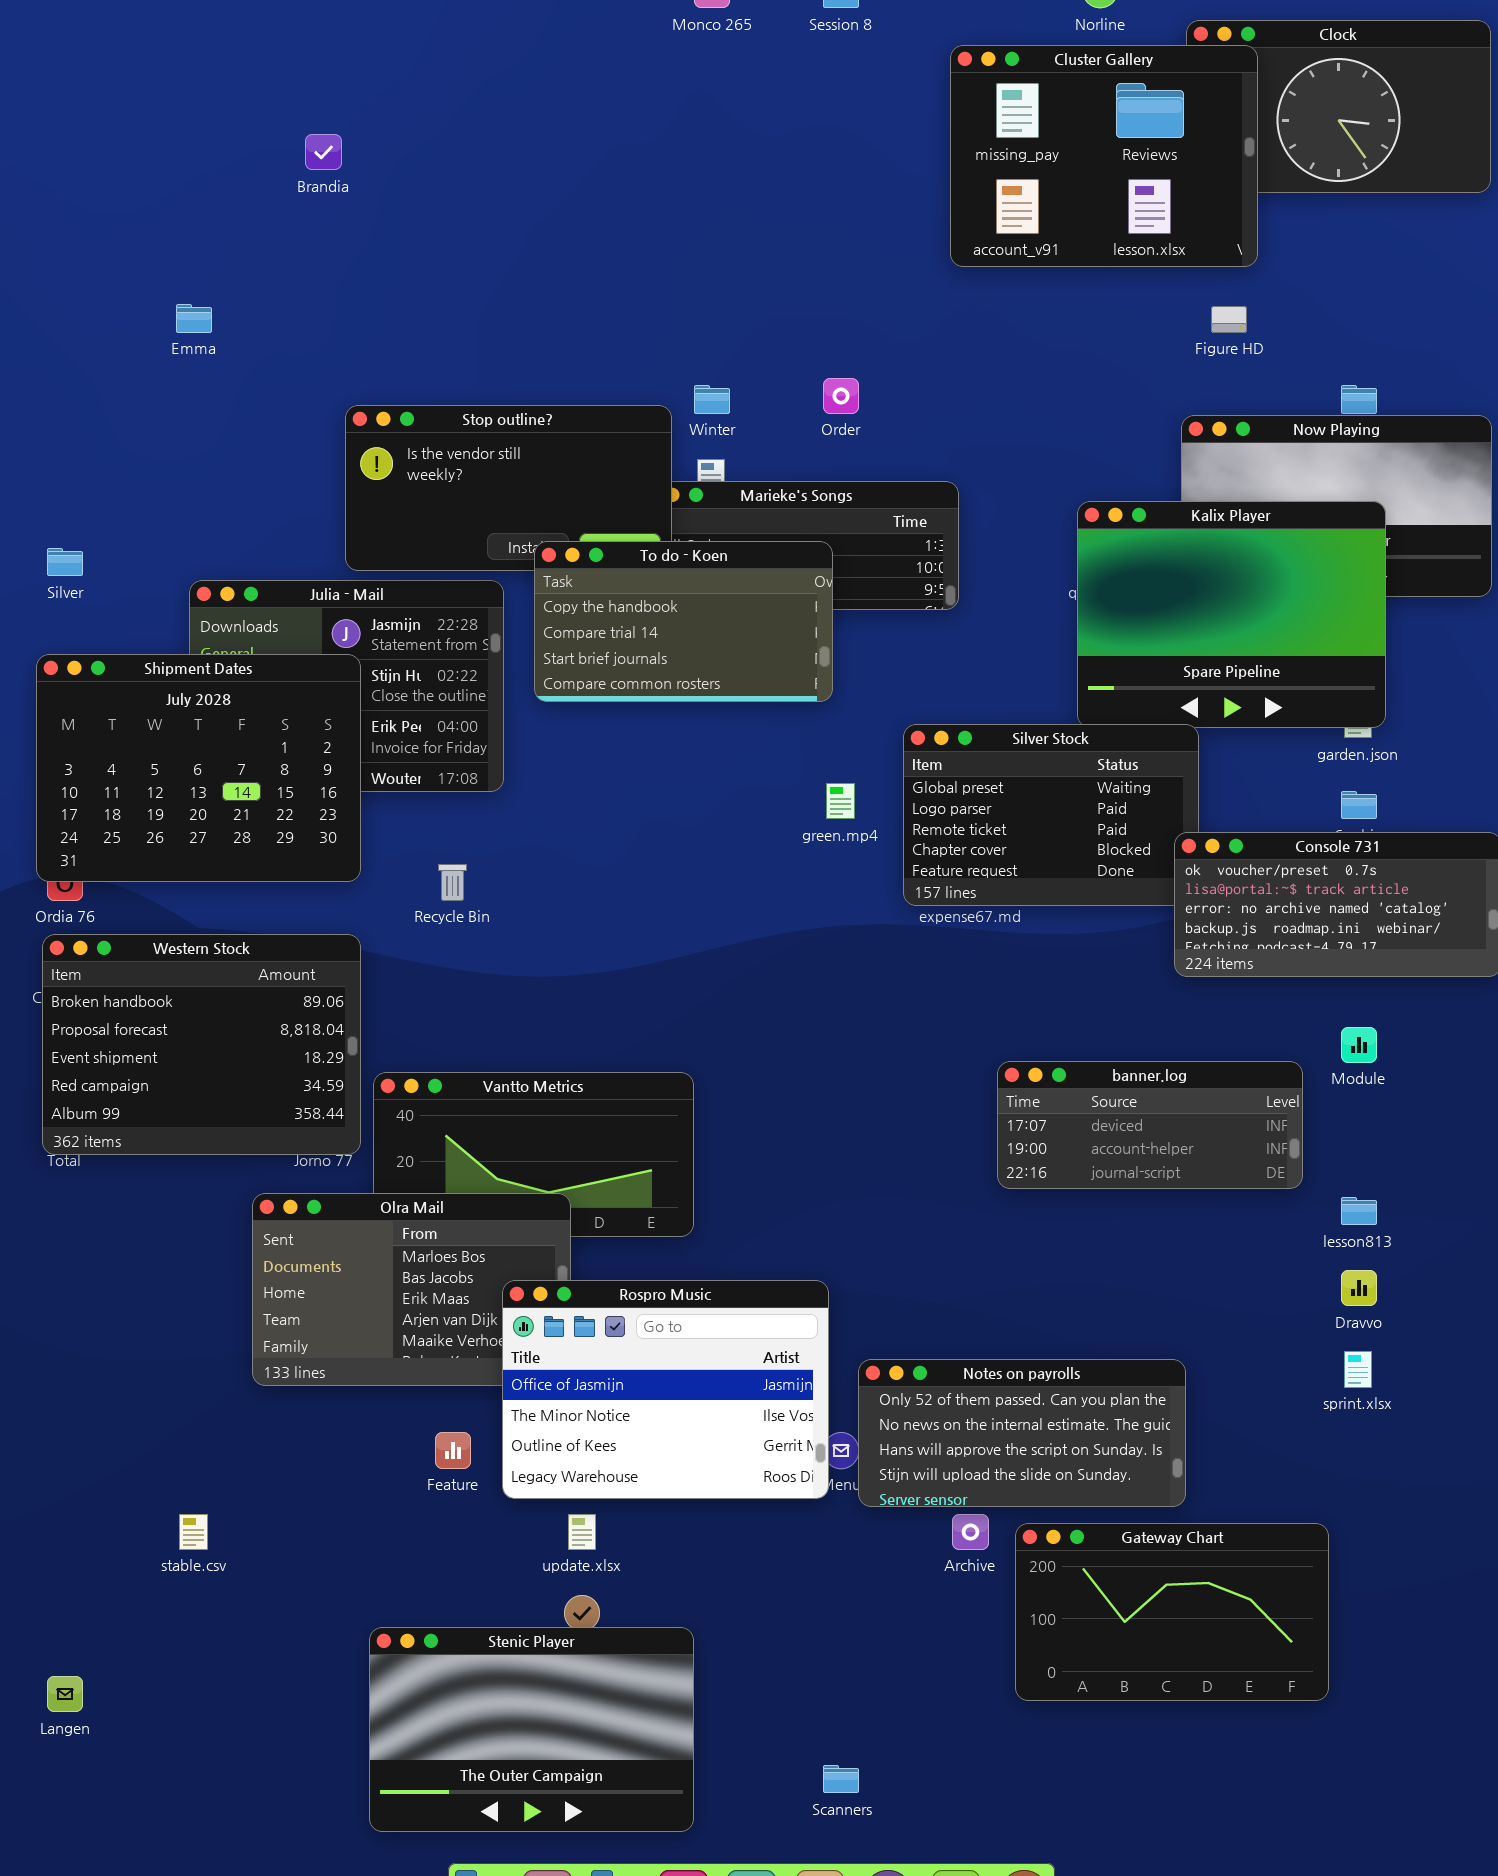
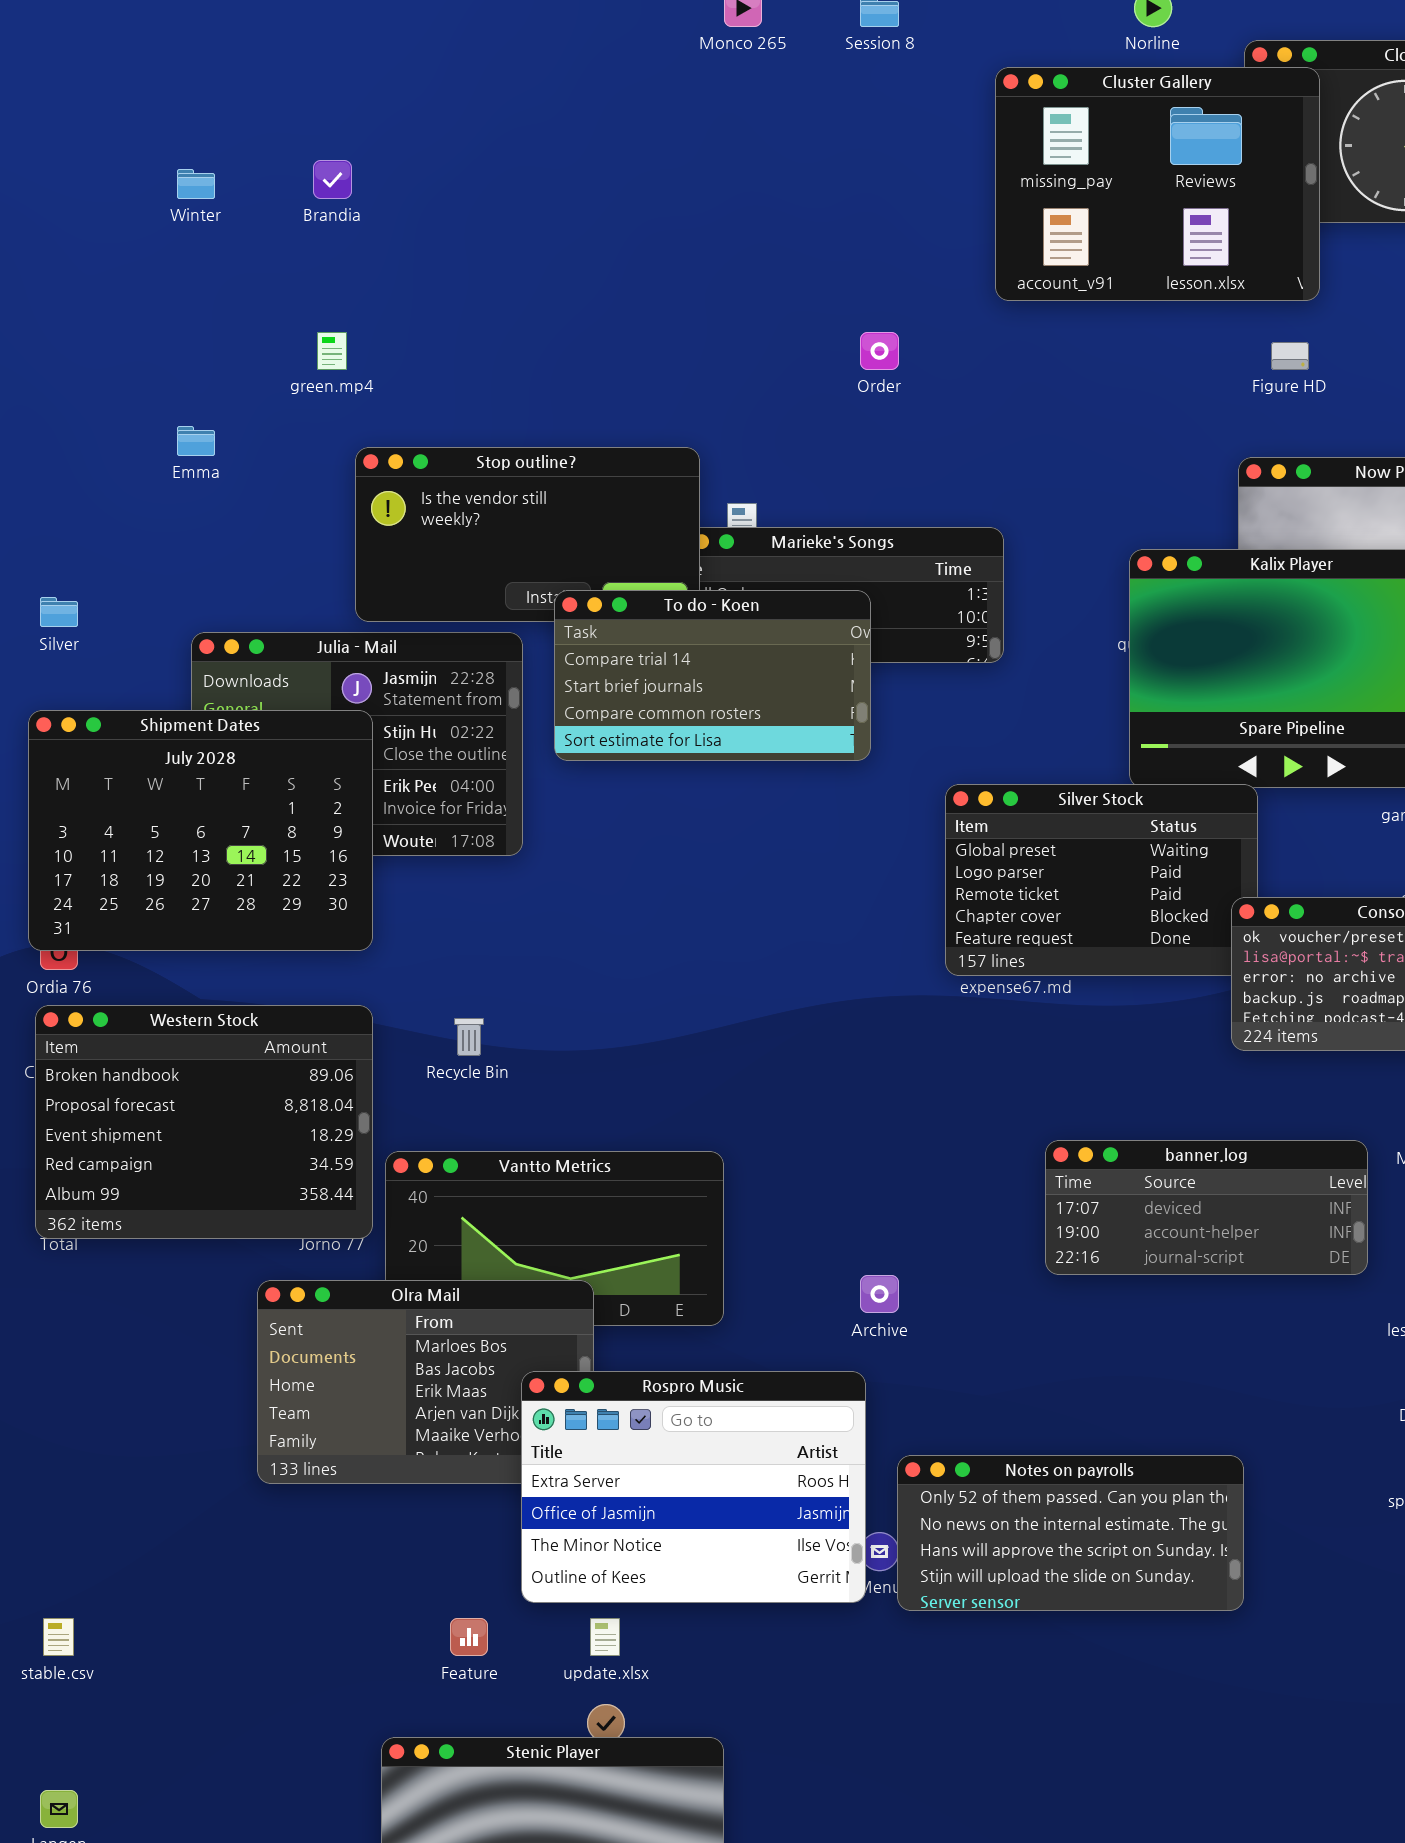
Emma: [176,304,212,333] -> [177,426,215,456], moved
Order: [823,378,859,414] -> [860,332,899,370], moved
Winter: [694,385,730,414] -> [177,169,215,199], moved
To do - Koen: [534,541,833,702] -> [554,590,871,761], scrolled down 1 row
green.mp4: [826,783,855,819] -> [317,332,347,370], moved
Recycle Bin: [438,864,467,901] -> [454,1018,484,1056], moved
Rospro Music: [502,1280,829,1499] -> [521,1371,866,1603], scrolled up 1 row
Feature: [435,1432,471,1469] -> [450,1618,488,1656], moved
stable.csv: [179,1514,208,1550] -> [43,1618,74,1656], moved
Archive: [952,1514,989,1550] -> [860,1275,899,1313], moved
Gateway Chart: [1015,1523,1329,1701] -> none, closed

